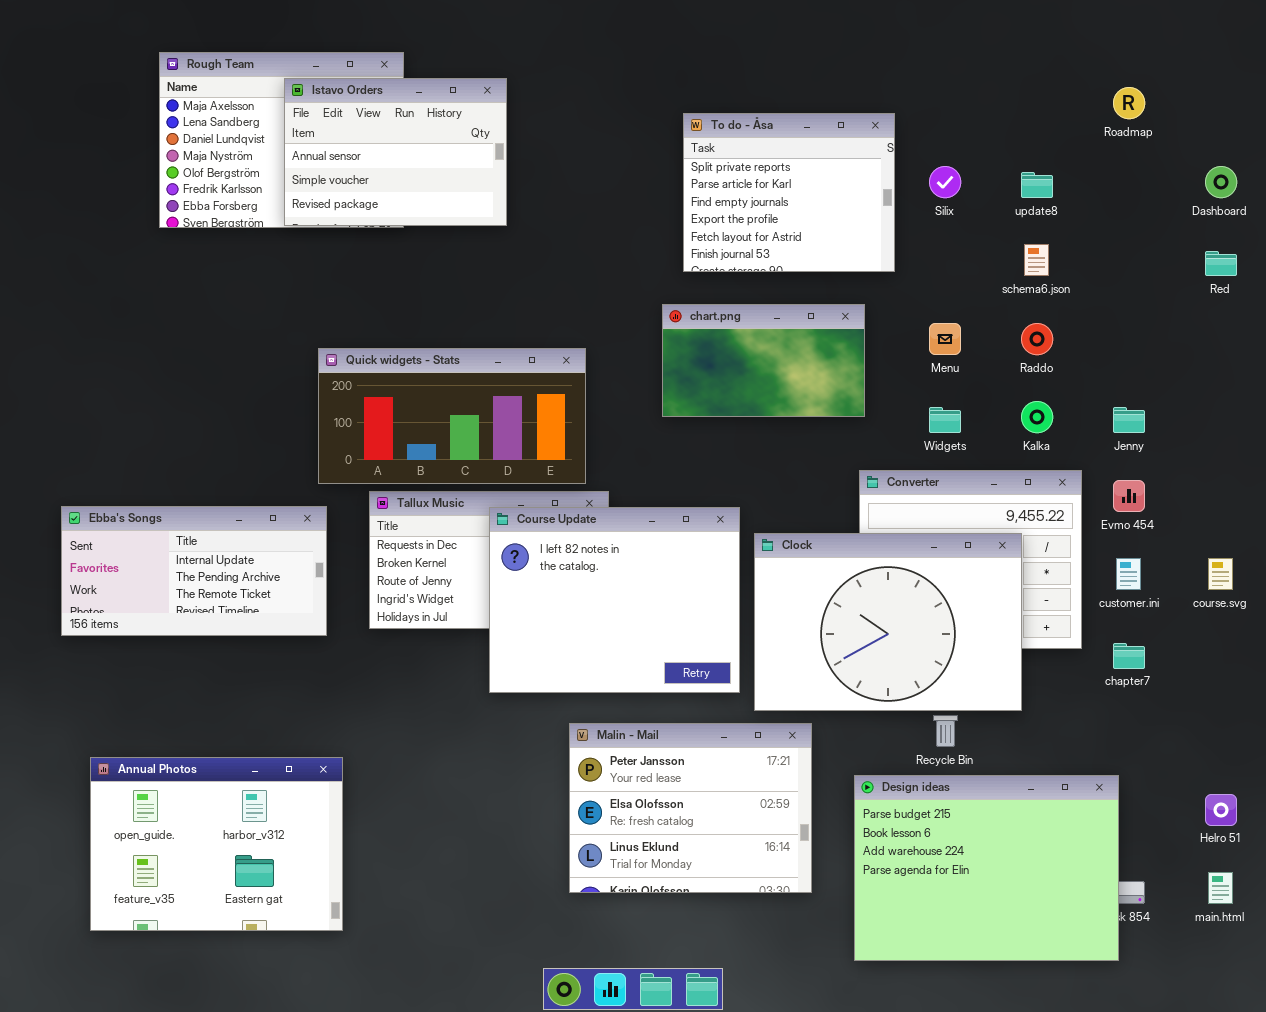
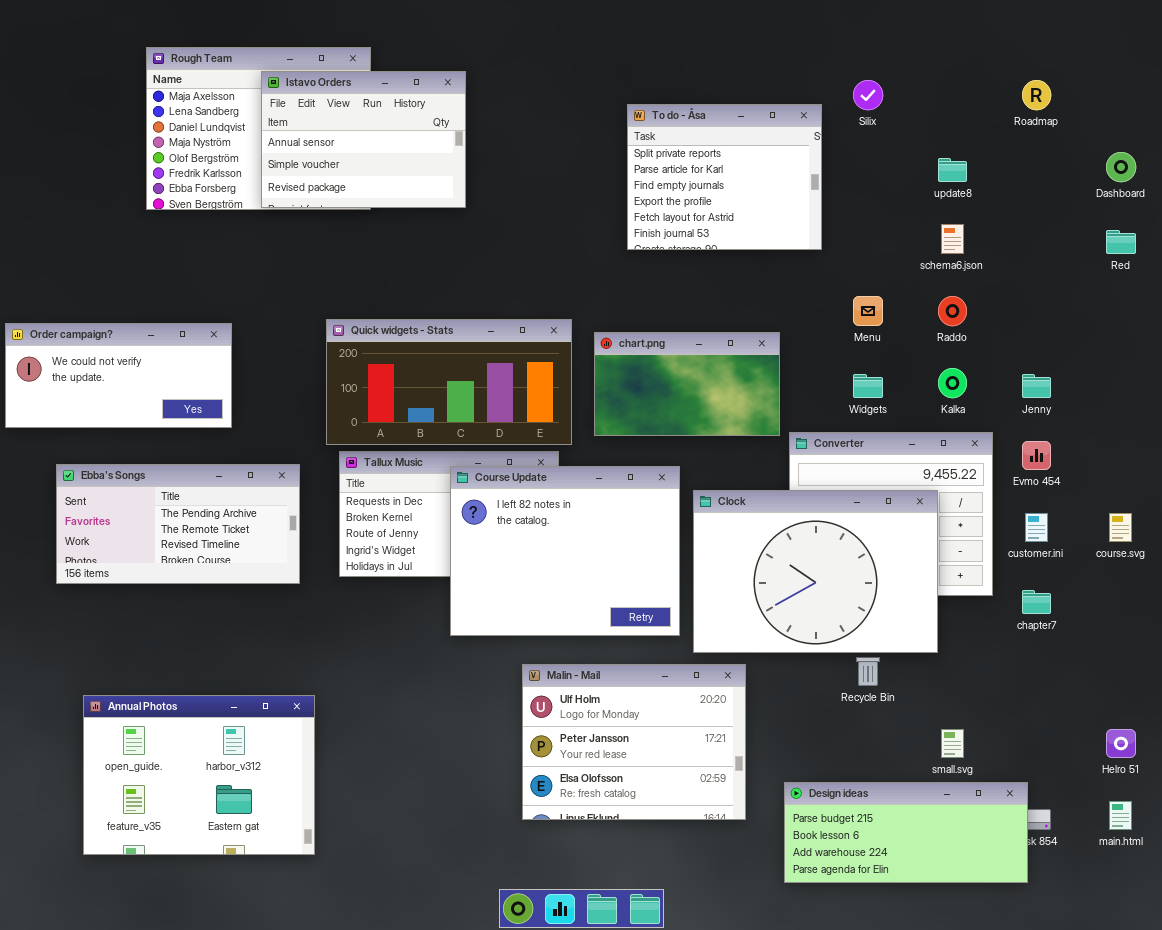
Silix: [929,166,961,198] -> [853,80,883,110], moved
chart.png: [662,304,865,417] -> [594,332,780,436], moved
Quick widgets - Stats: [318,348,586,484] -> [326,319,572,445], moved
Order campaign?: none -> [5,323,232,428], opened
Ebba's Songs: [61,506,327,636] -> [56,464,300,584], scrolled down 1 row
Malin - Mail: [569,723,812,893] -> [522,664,746,820], scrolled up 1 row
Design ideas: [854,775,1119,961] -> [784,782,1028,883], resized

